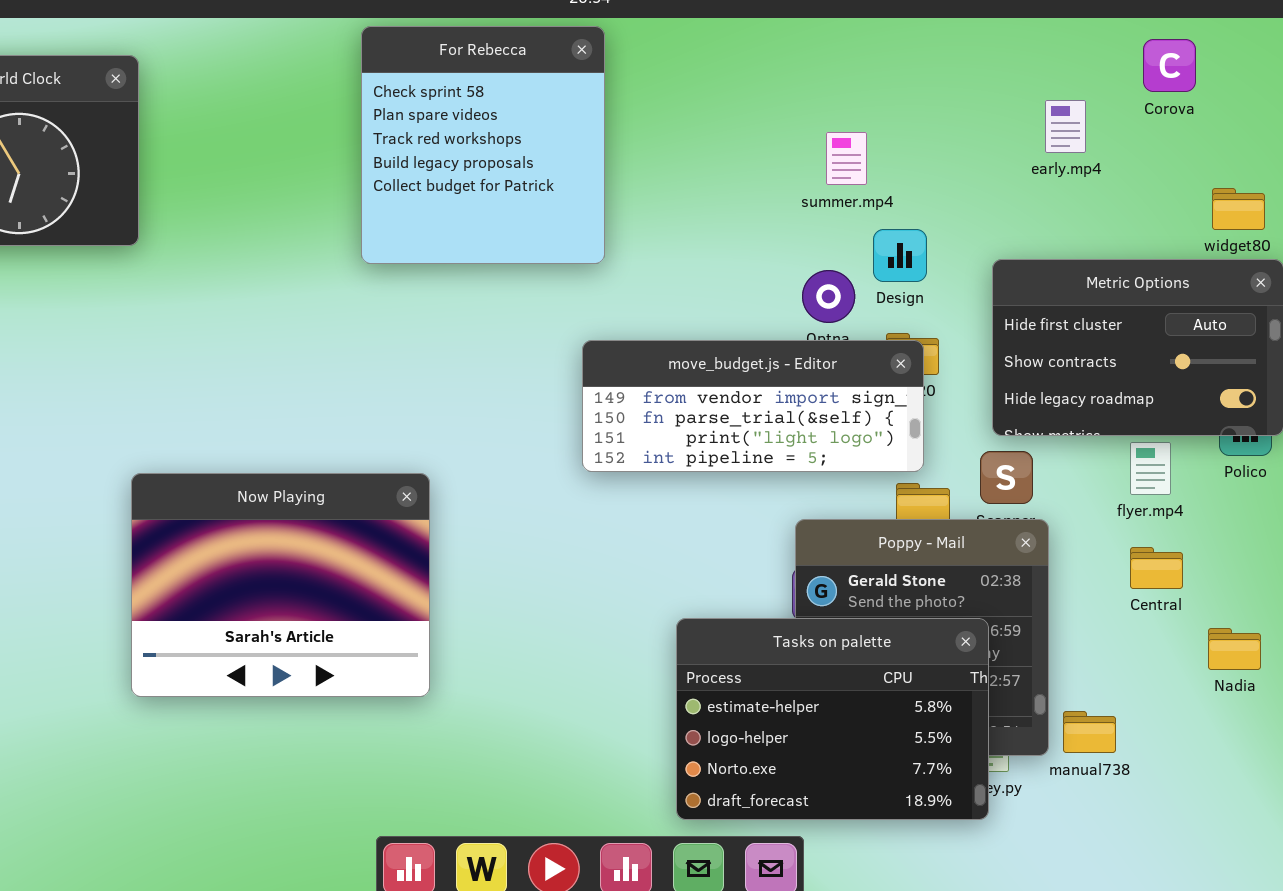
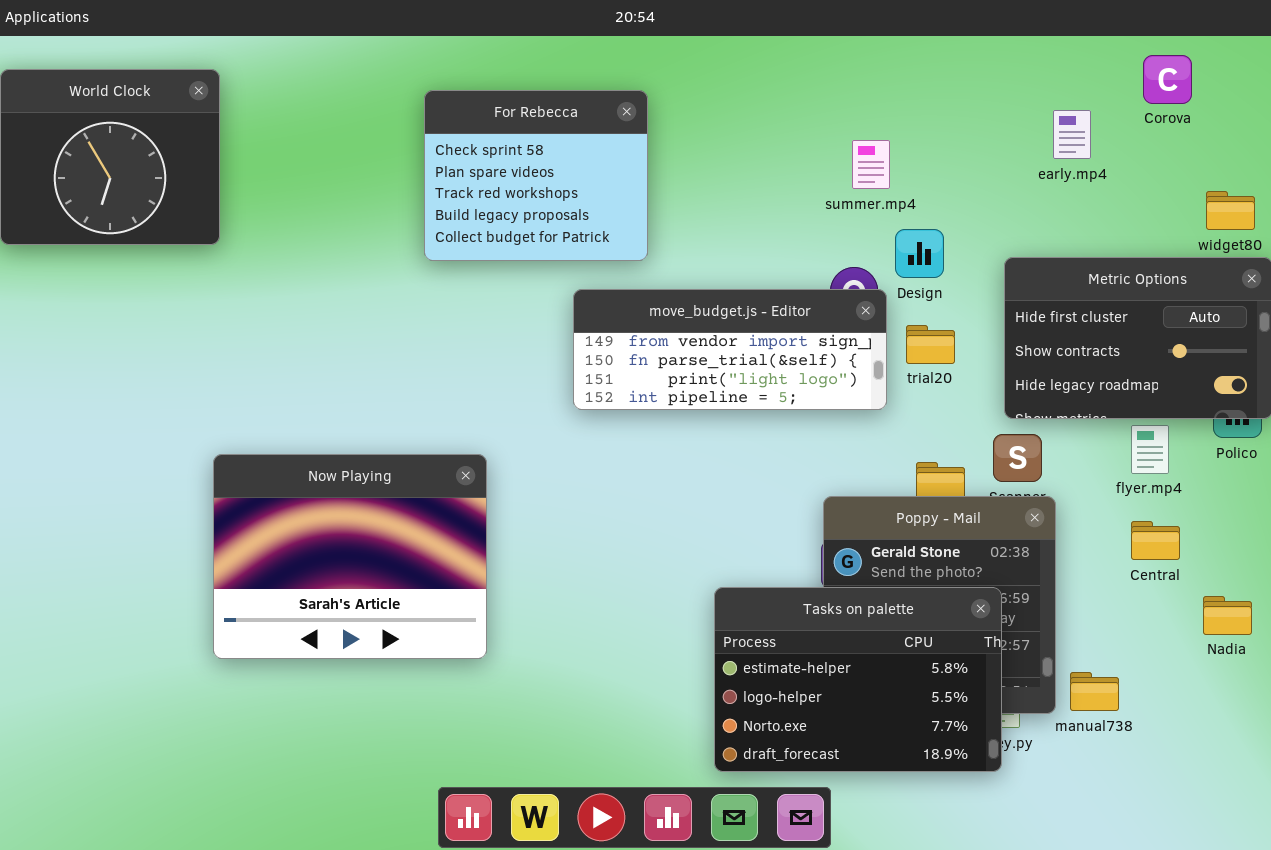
For Rebecca: [361,26,605,264] -> [424,90,648,261], resized
move_budget.js - Editor: [582,340,924,472] -> [573,289,887,410], moved

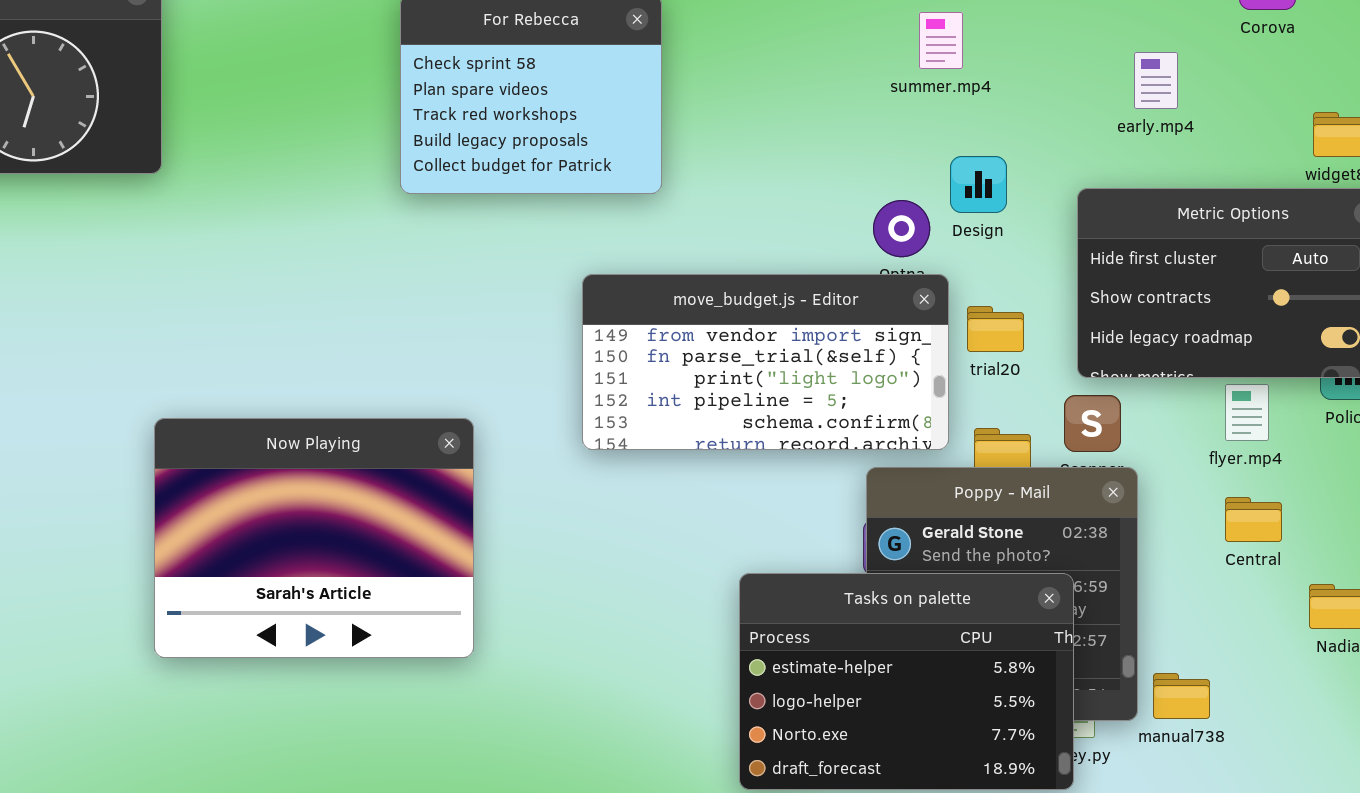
early.mp4: [1053,110,1091,159] -> [1134,52,1178,109], moved
summer.mp4: [852,140,890,189] -> [919,12,963,69], moved
move_budget.js - Editor: [573,289,887,410] -> [582,274,949,450], moved, resized
trial20: [906,325,955,364] -> [967,306,1024,352], moved

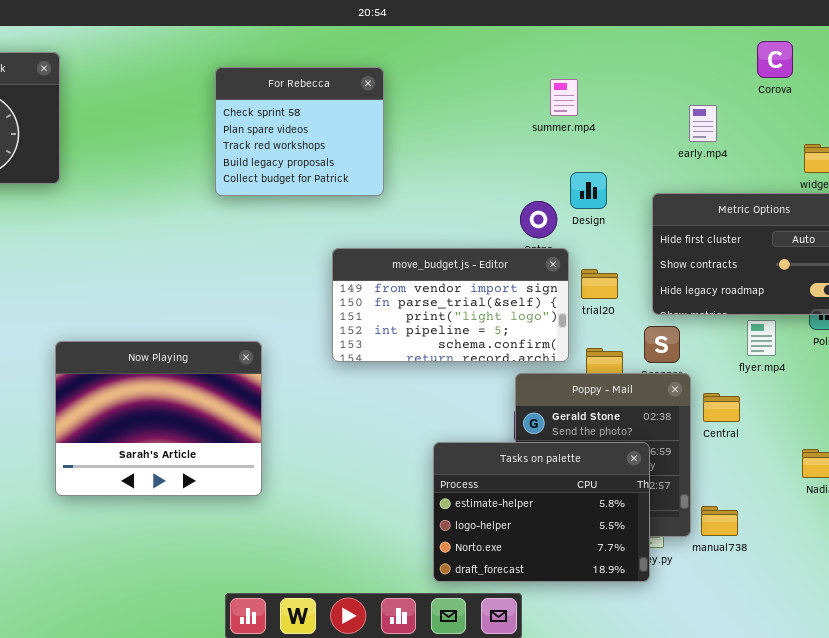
Central: [1225,497,1282,542] -> [703,393,740,422], moved

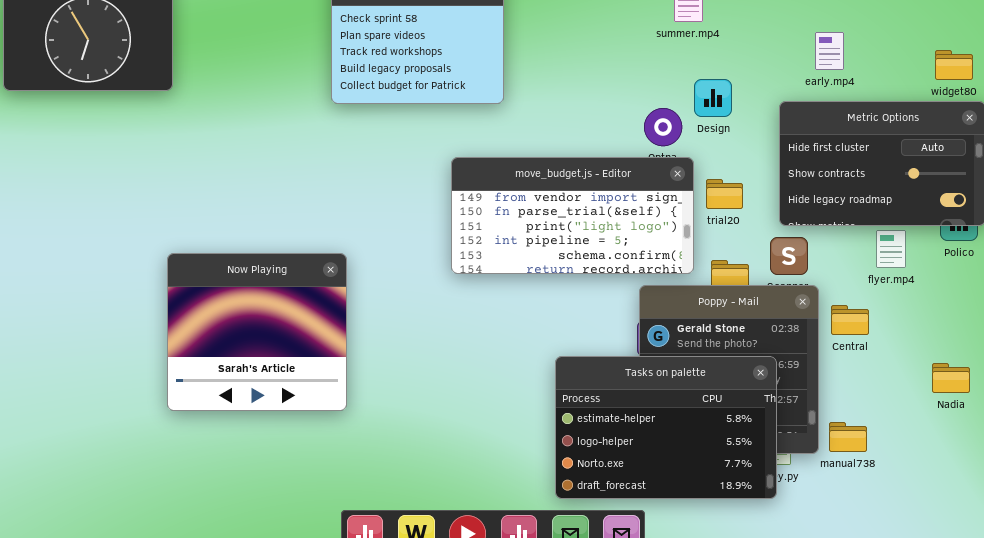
early.mp4: [689,105,717,142] -> [815,32,844,70], moved
Now Playing: [55,341,262,496] -> [167,253,347,411], resized

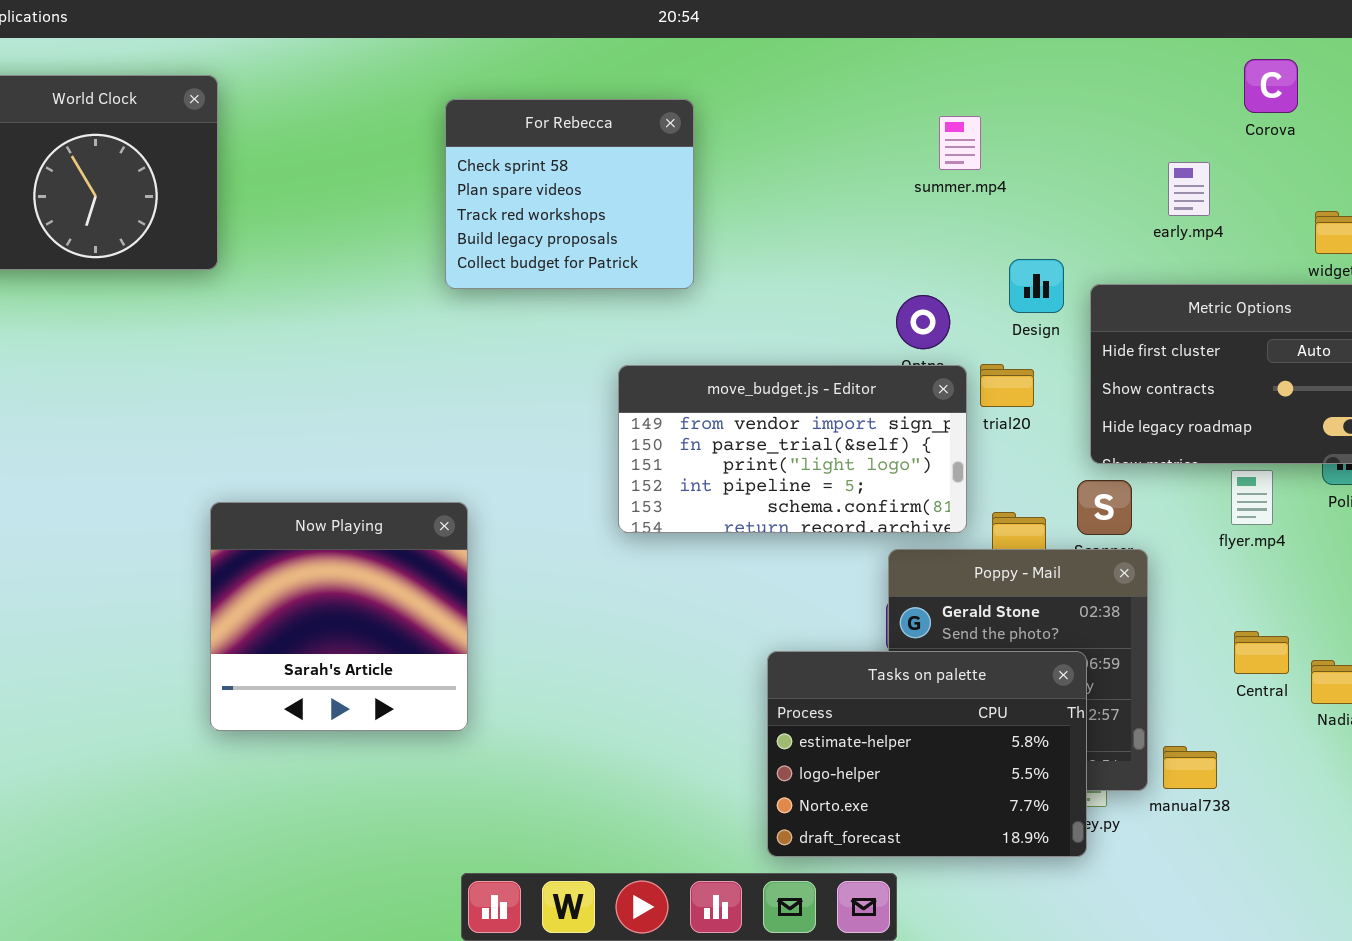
early.mp4: [815,32,844,70] -> [1168,162,1210,216], moved
Design: [694,79,732,117] -> [1009,259,1064,313], moved
trial20: [706,179,743,209] -> [980,364,1034,407], moved
Central: [831,305,869,335] -> [1234,631,1289,674], moved

